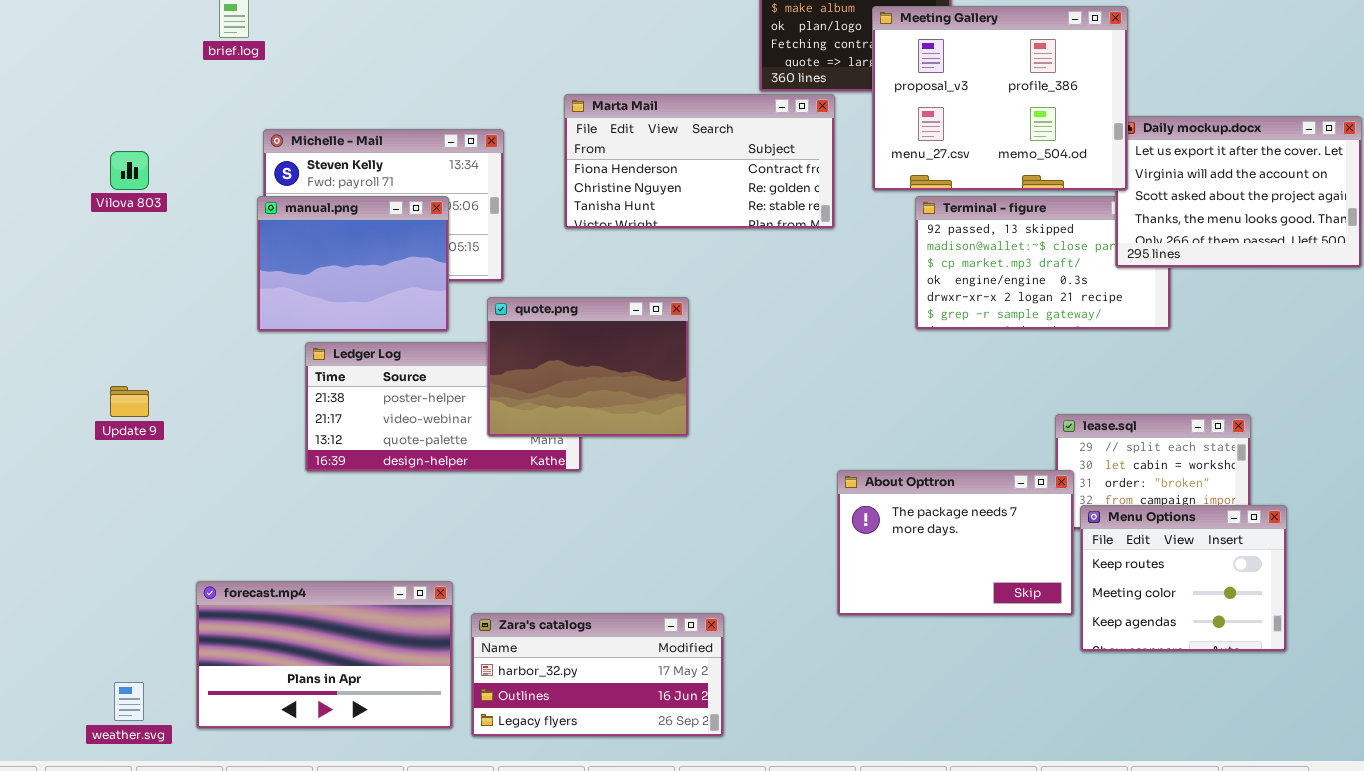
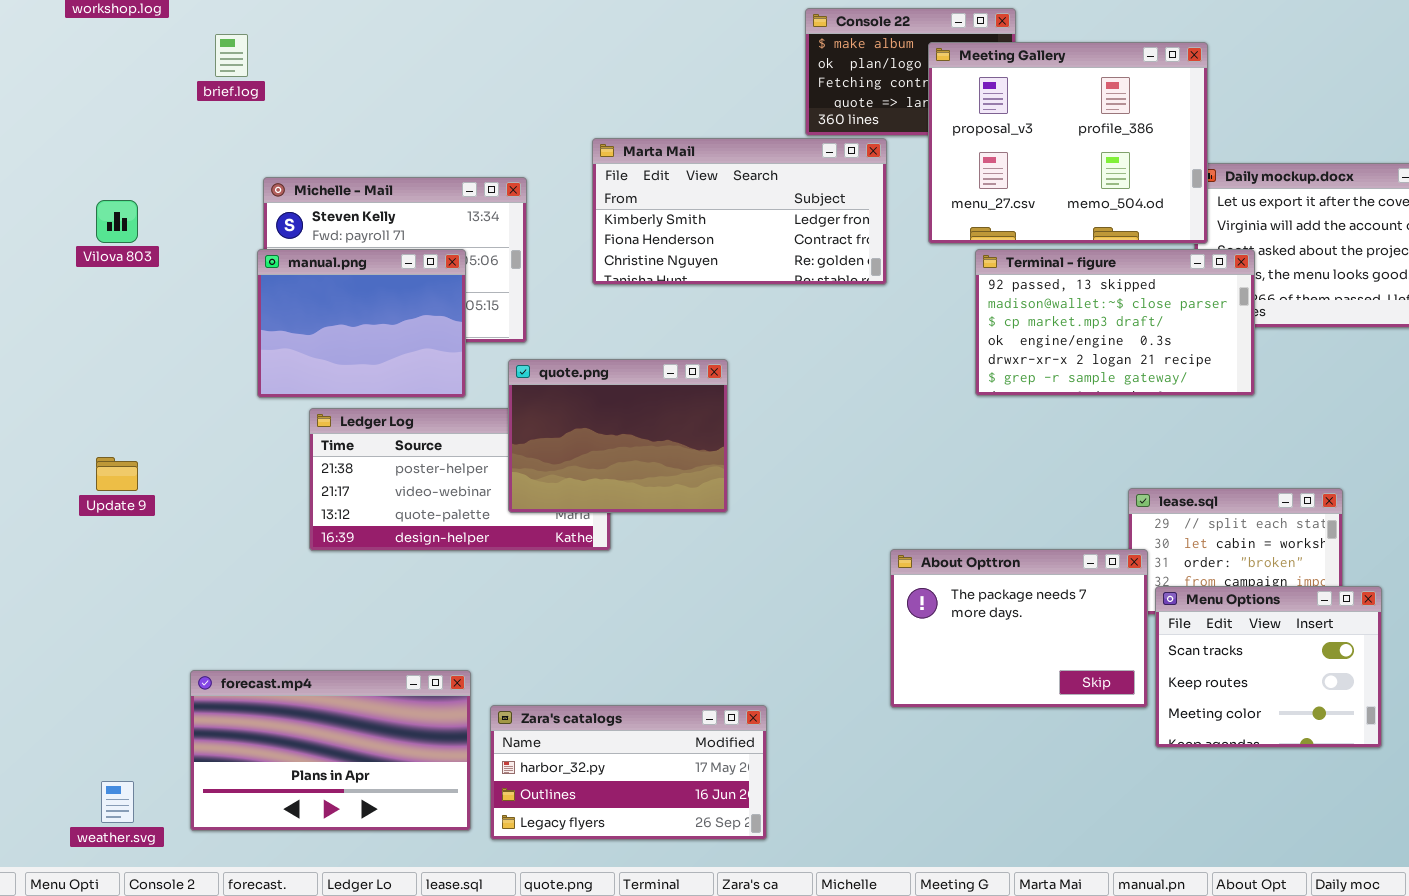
Marta Mail: [564,94,835,229] -> [592,138,887,285], scrolled up 1 row
Terminal - figure: [915,196,1171,330] -> [975,249,1255,396], raised
Menu Options: [1080,505,1287,652] -> [1155,586,1382,748], scrolled up 1 row

